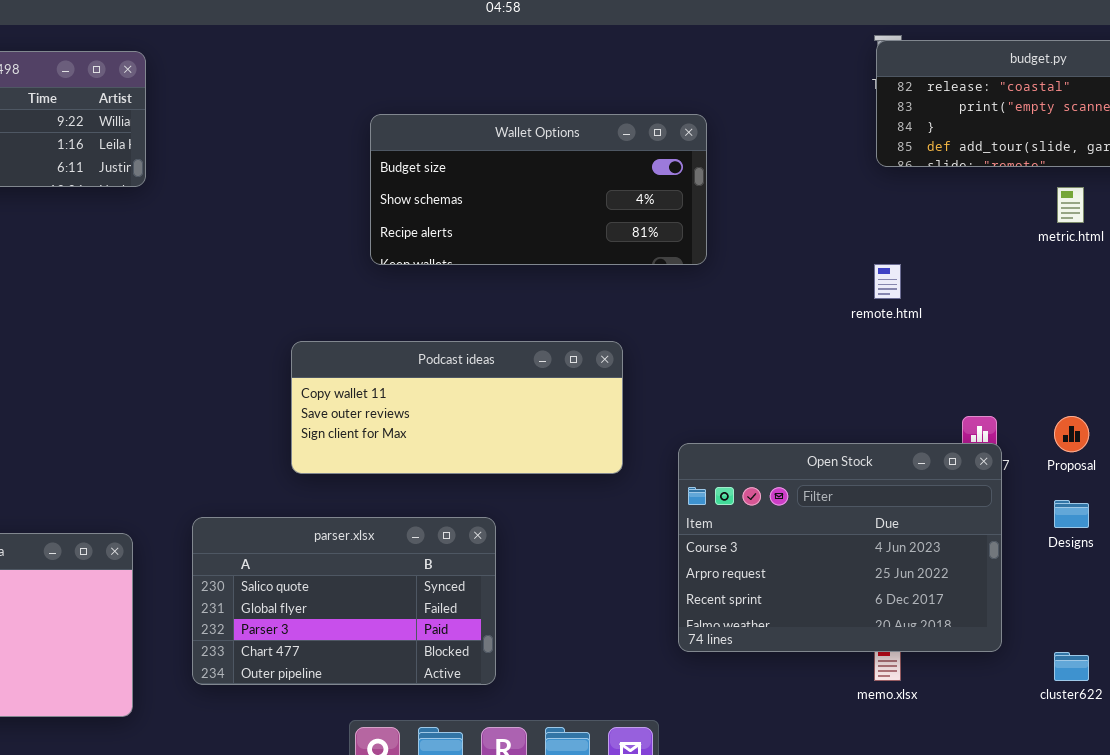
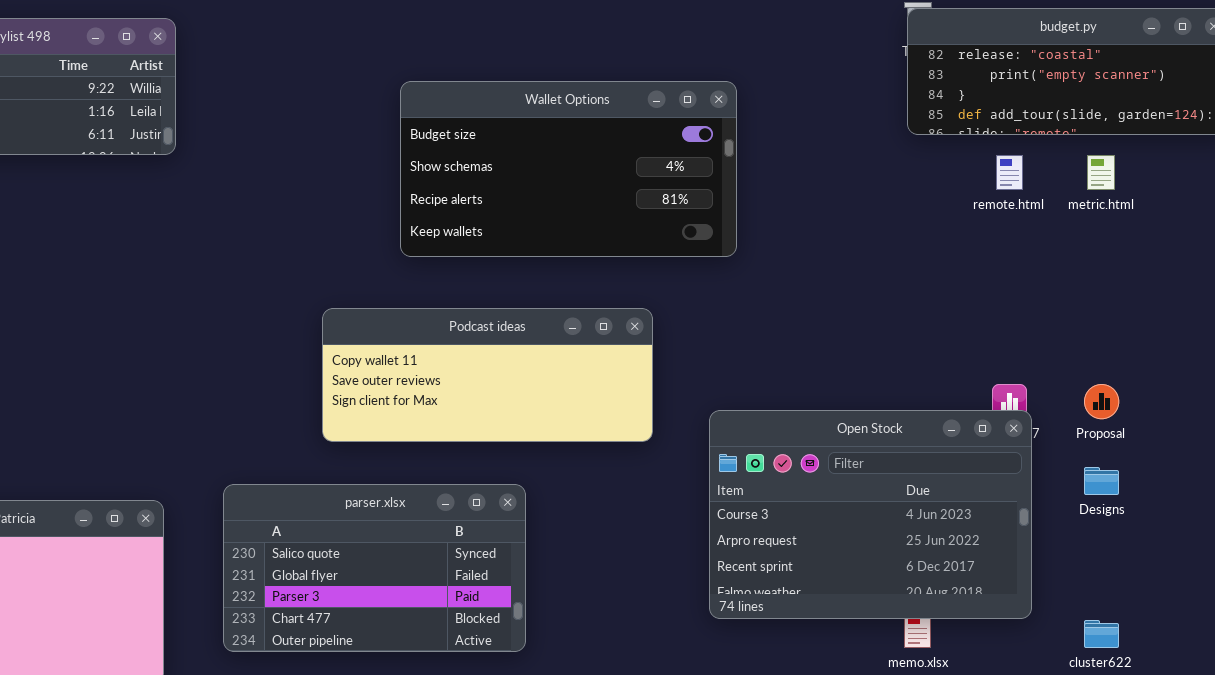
Wallet Options: [370,114,707,265] -> [400,81,737,257], resized
remote.html: [874,264,901,299] -> [996,155,1023,190], moved

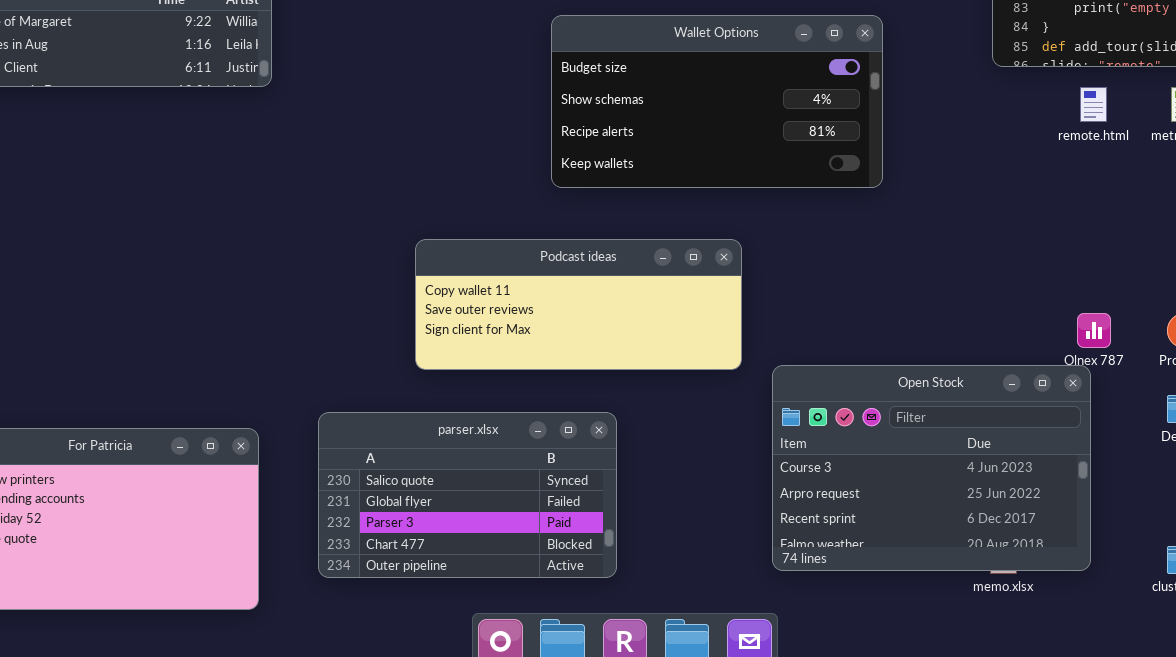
Wallet Options: [400,81,737,257] -> [551,15,883,188], moved
Open Stock: [709,410,1032,619] -> [772,365,1091,571], moved

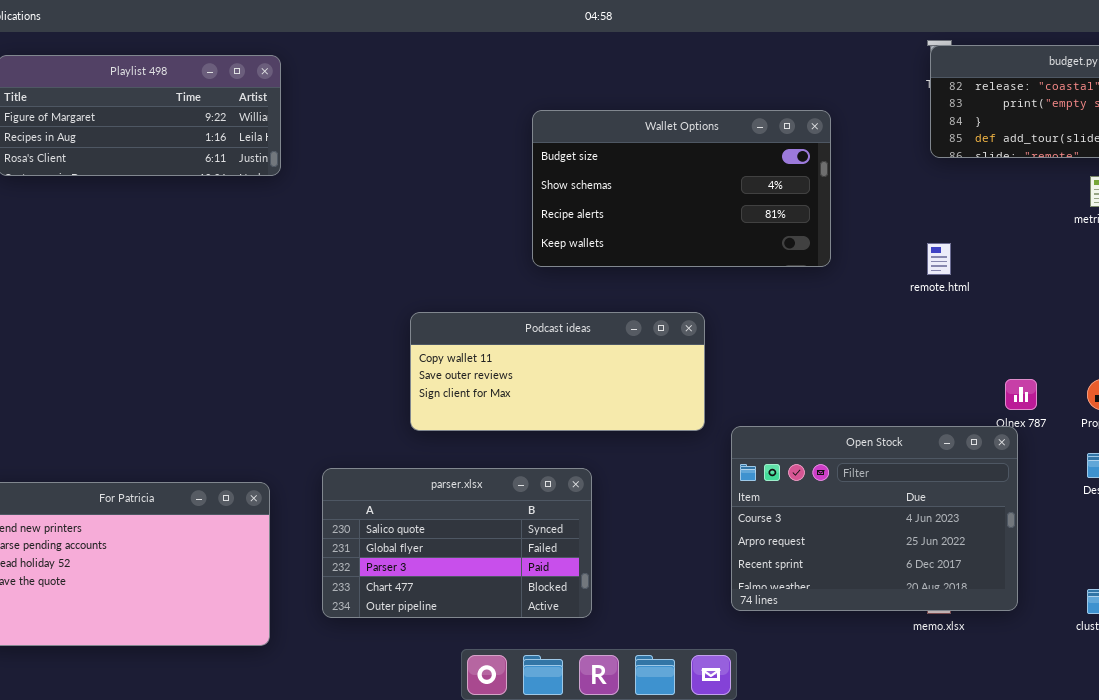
remote.html: [1080,87,1107,122] -> [927,243,951,275], moved

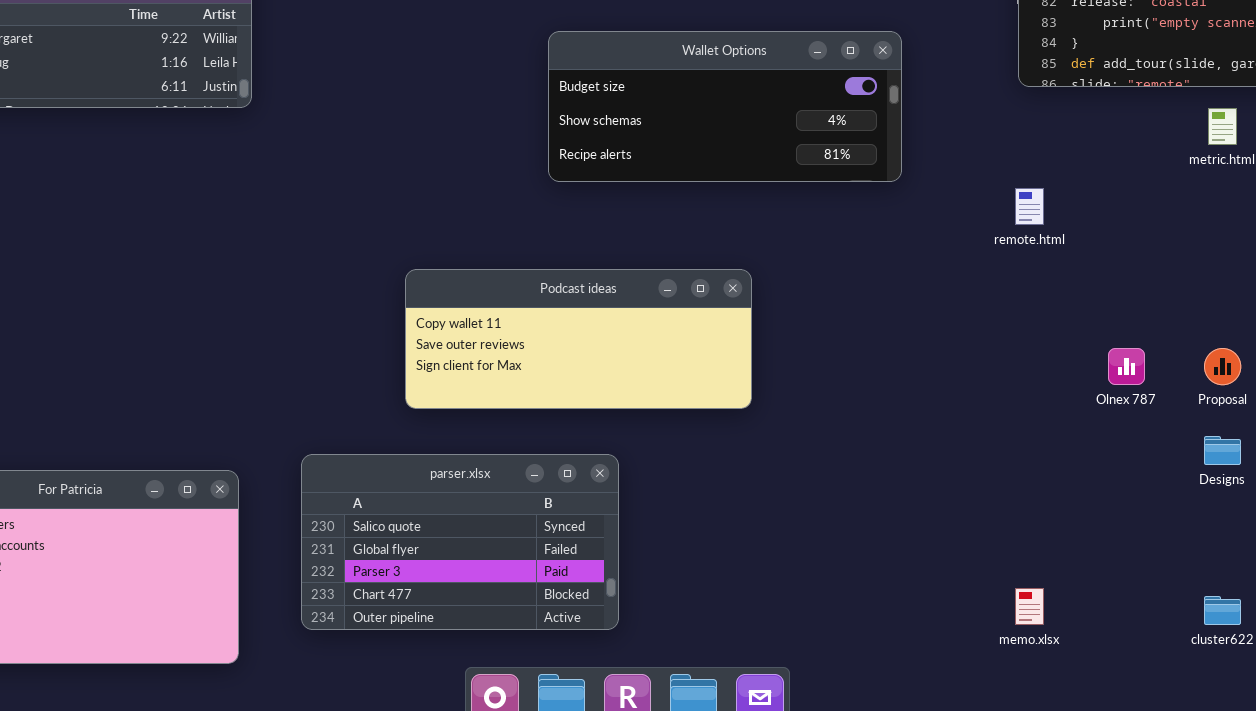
Wallet Options: [532,110,831,267] -> [548,31,902,182], resized
Open Stock: [731,426,1018,611] -> none, closed

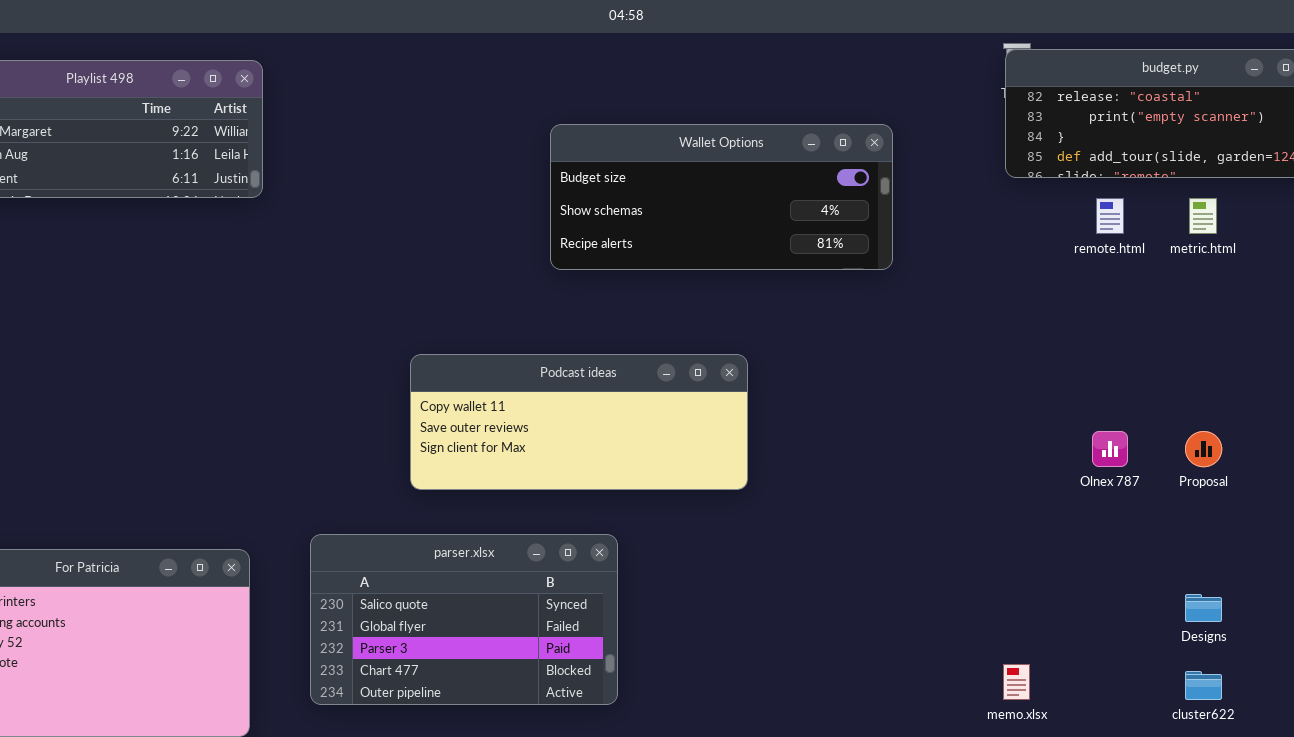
remote.html: [1015,188,1044,225] -> [1096,198,1124,234], moved
Designs: [1204,436,1241,465] -> [1185,594,1222,622], moved

